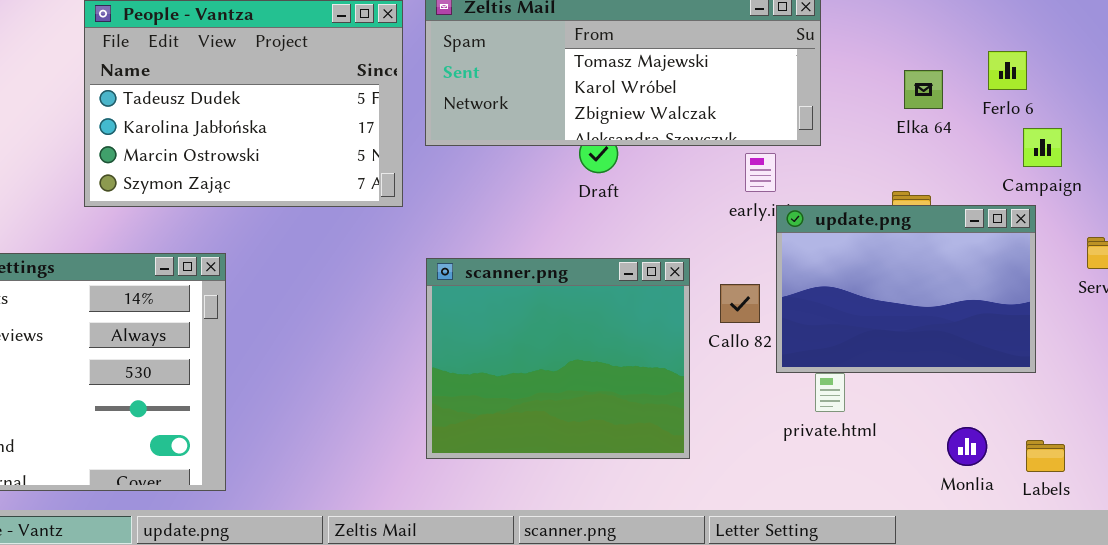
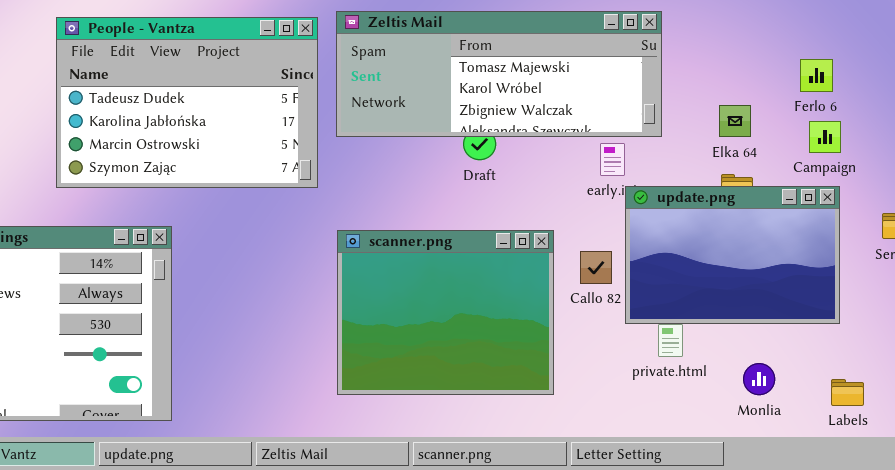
Elka 64: [904,70,943,109] -> [719,105,751,137], moved
Campaign: [1023,128,1062,167] -> [809,121,841,153], moved
Monlia: [947,427,987,466] -> [743,363,775,395], moved

